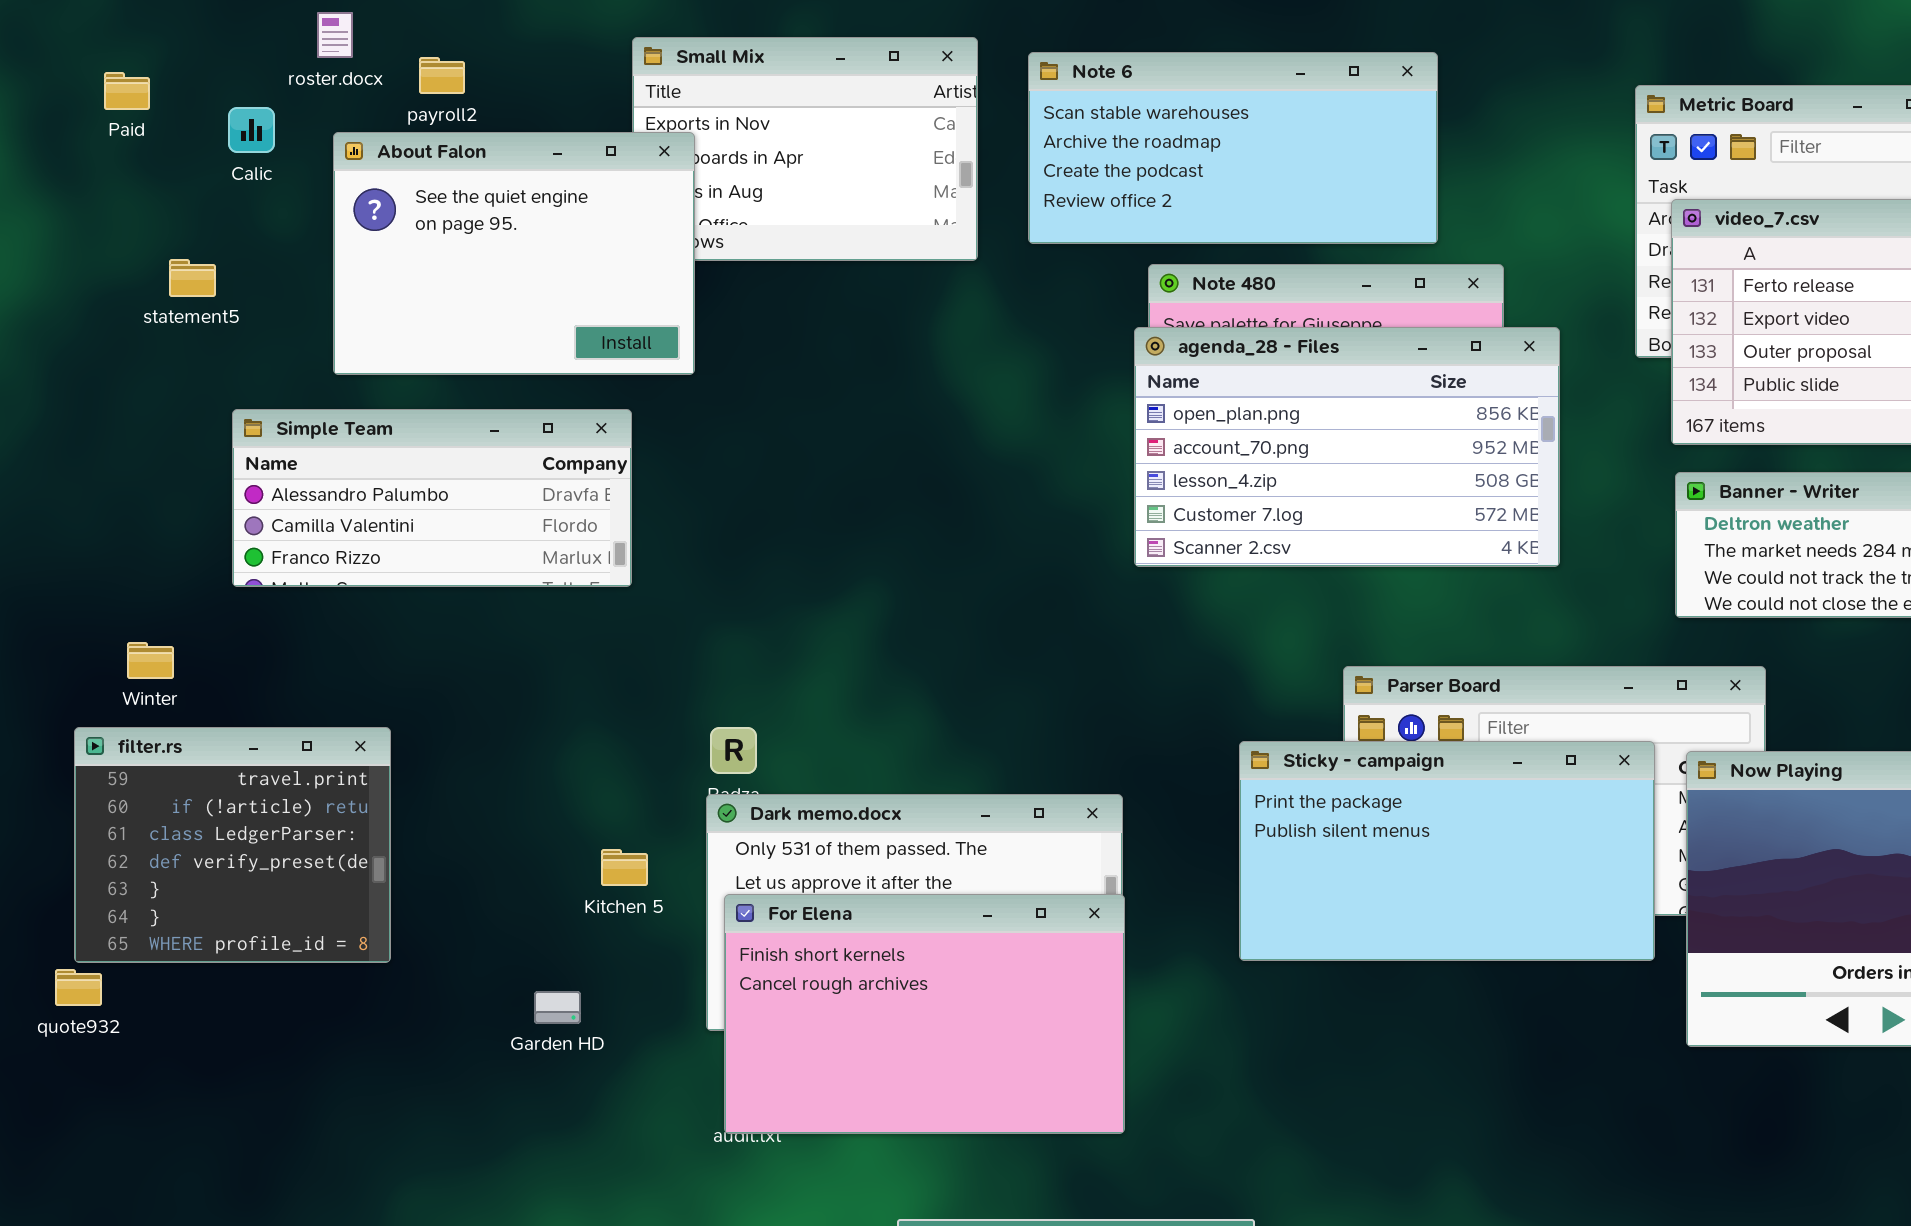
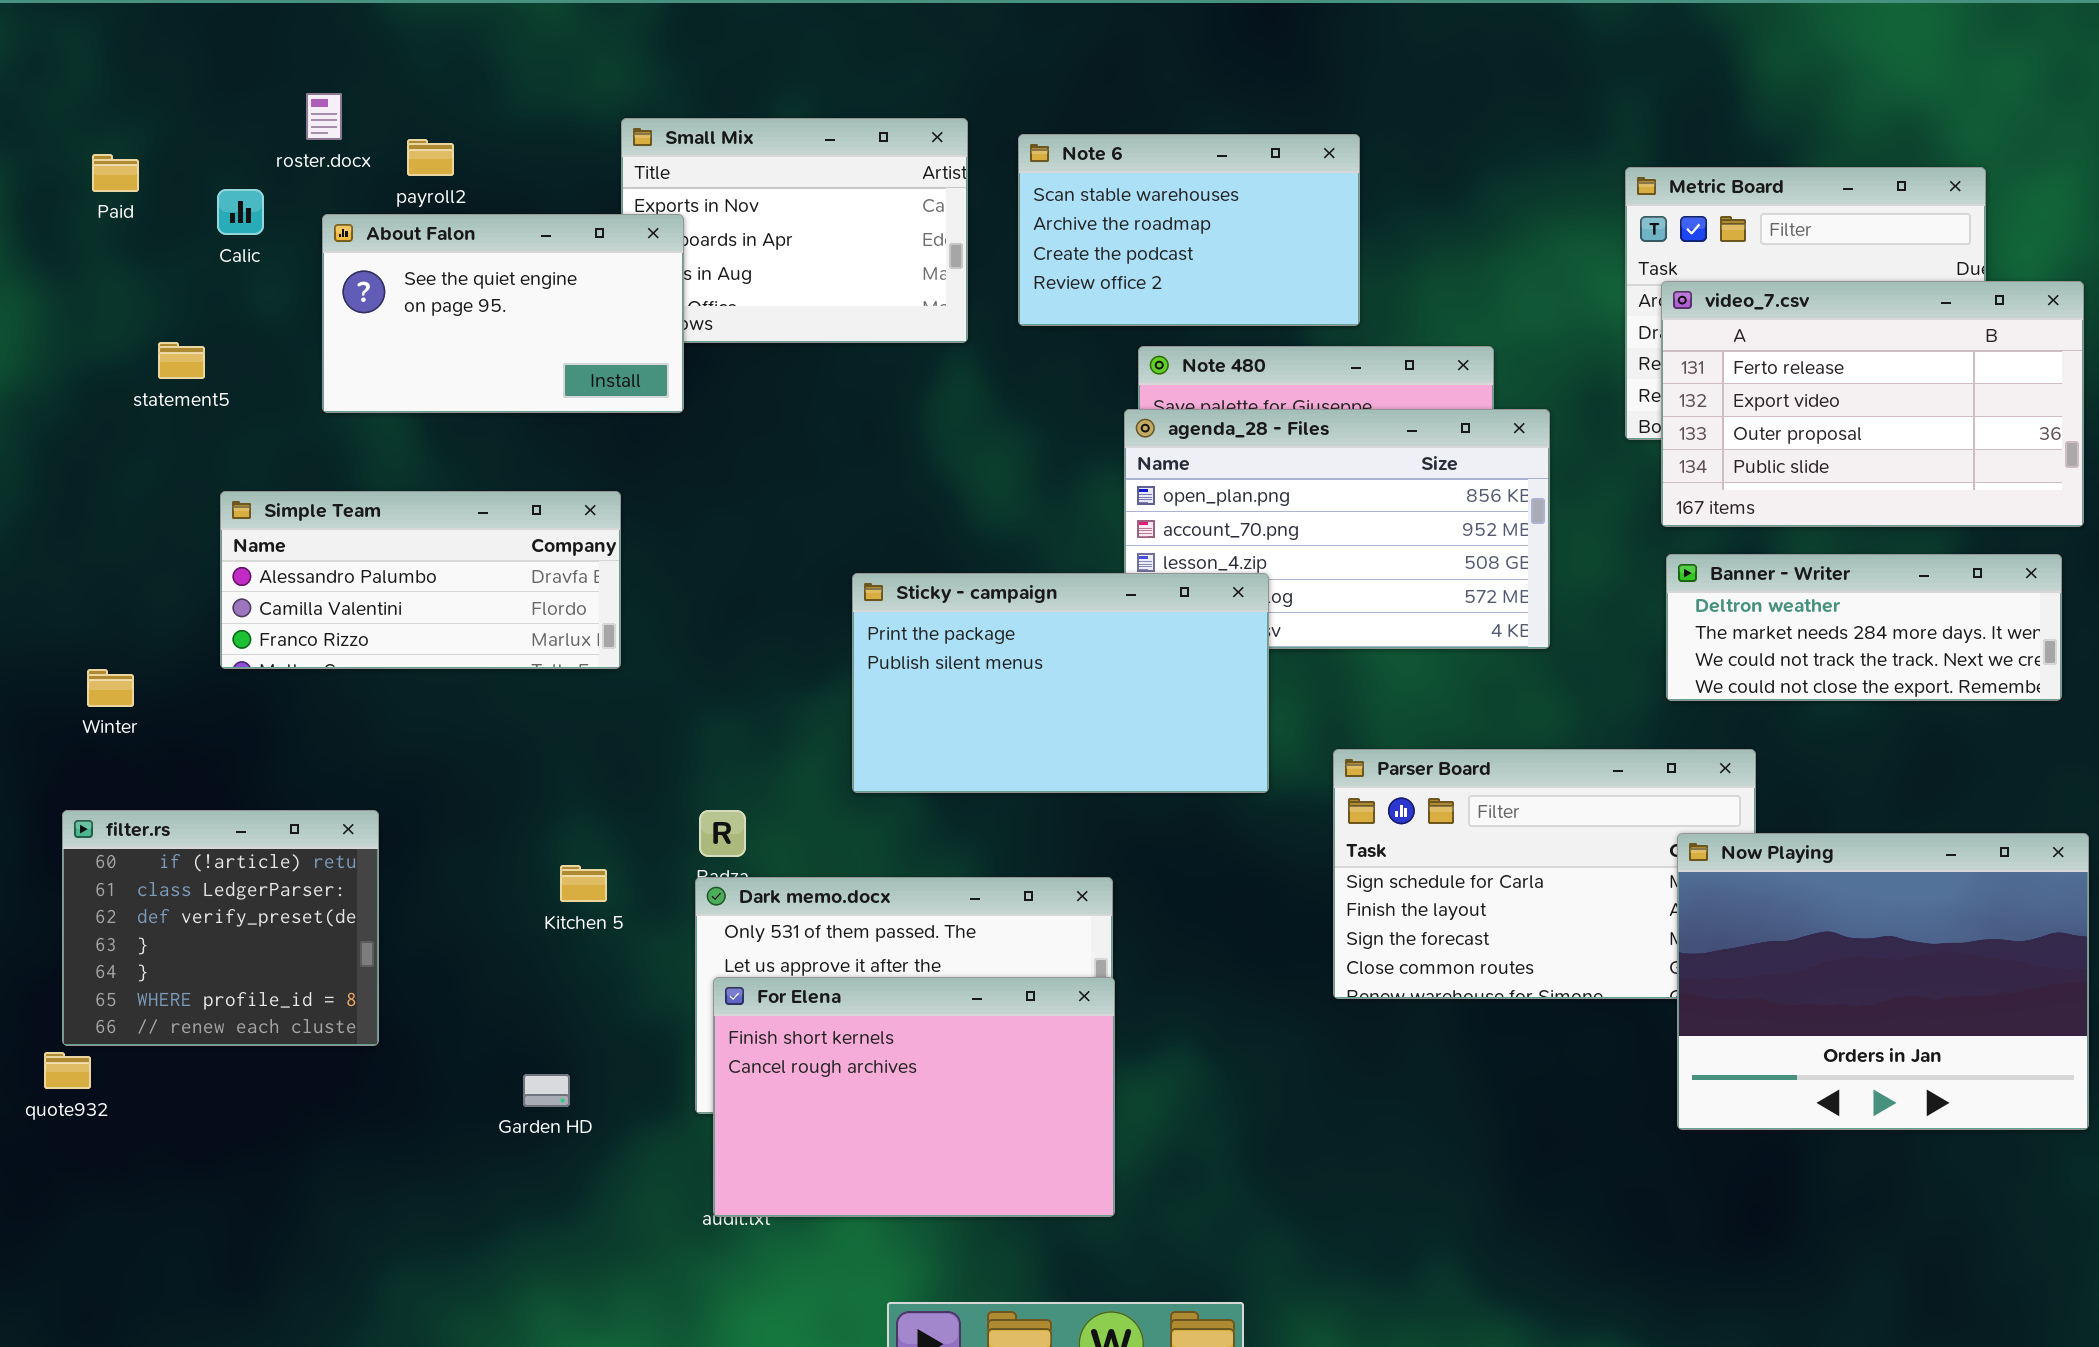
Note 6: [1028,52,1438,244] -> [1018,134,1360,326], resized
About Falon: [333,132,695,375] -> [322,214,684,413], resized
Winter: [127,642,174,679] -> [87,669,134,707], moved
filter.rs: [74,727,391,963] -> [62,810,379,1046], scrolled down 1 row
Sticky - campaign: [1239,741,1655,961] -> [852,573,1269,793], moved
Kitchen 5: [601,849,648,886] -> [560,865,607,902], moved

